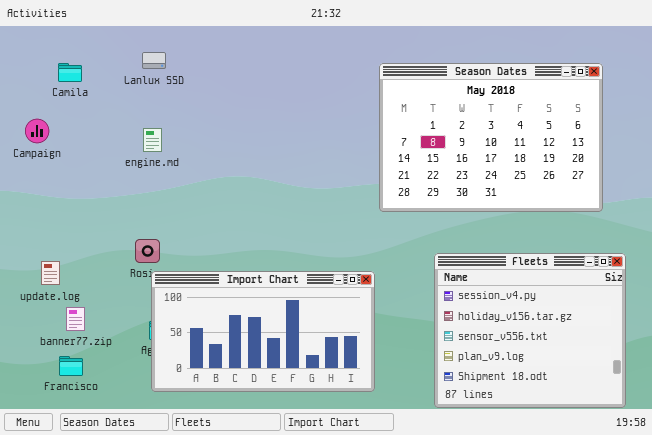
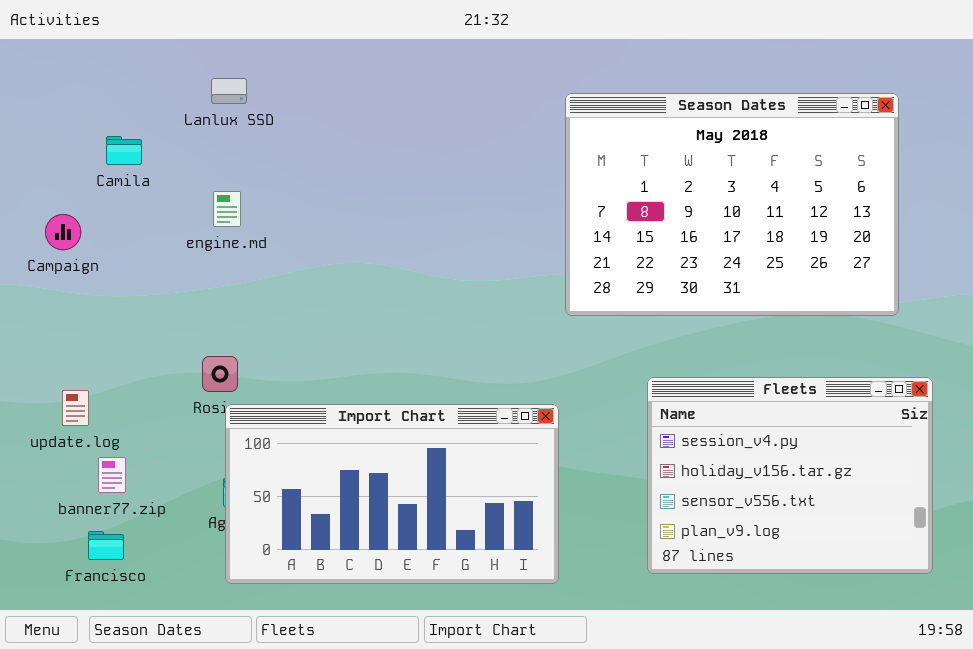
Camila: [58,63,82,82] -> [106,136,142,165], moved
Campaign: [25,119,49,143] -> [45,214,81,250], moved
Fleets: [434,253,626,408] -> [647,377,933,574], resized

